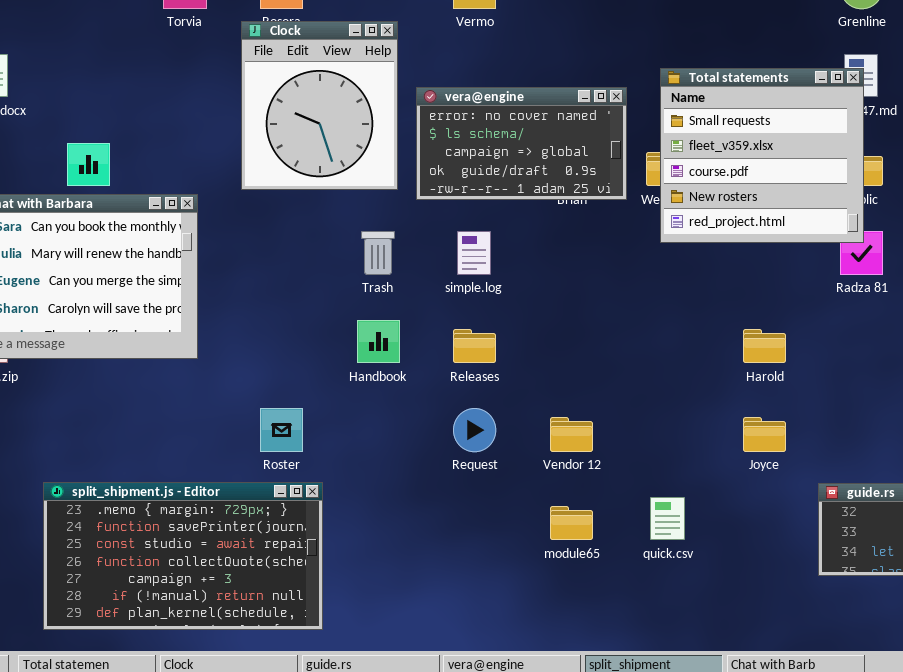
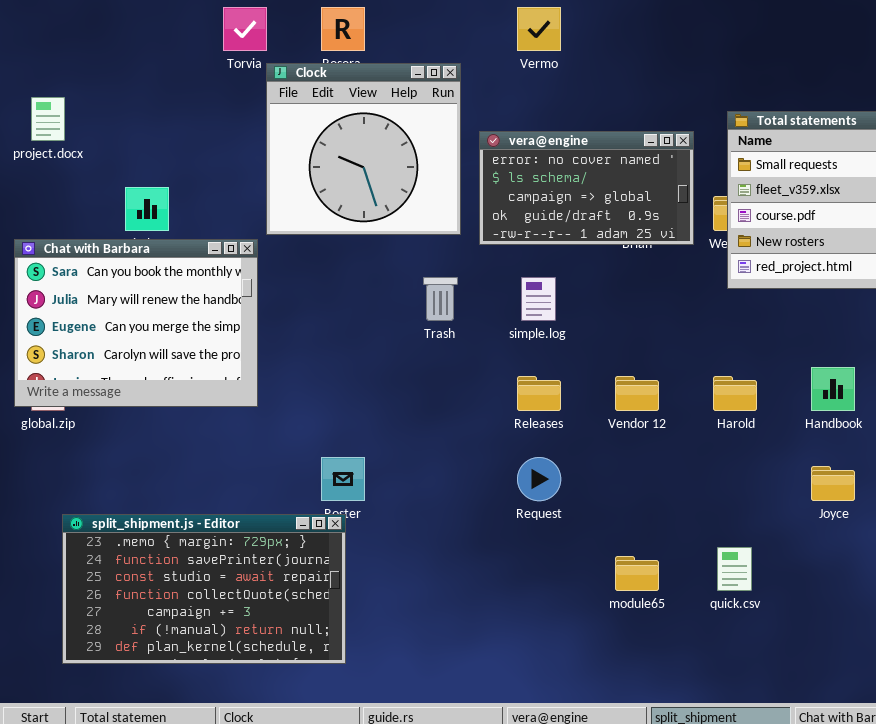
Clock: [241,21,398,190] -> [266,63,461,235], resized
Handbook: [357,320,400,363] -> [811,367,855,411], moved
Harold: [743,329,786,363] -> [713,376,757,411], moved
Vendor 12: [550,417,593,452] -> [615,376,659,411], moved
split_shipment.js - Editor: [43,482,323,630] -> [62,514,346,664], moved

